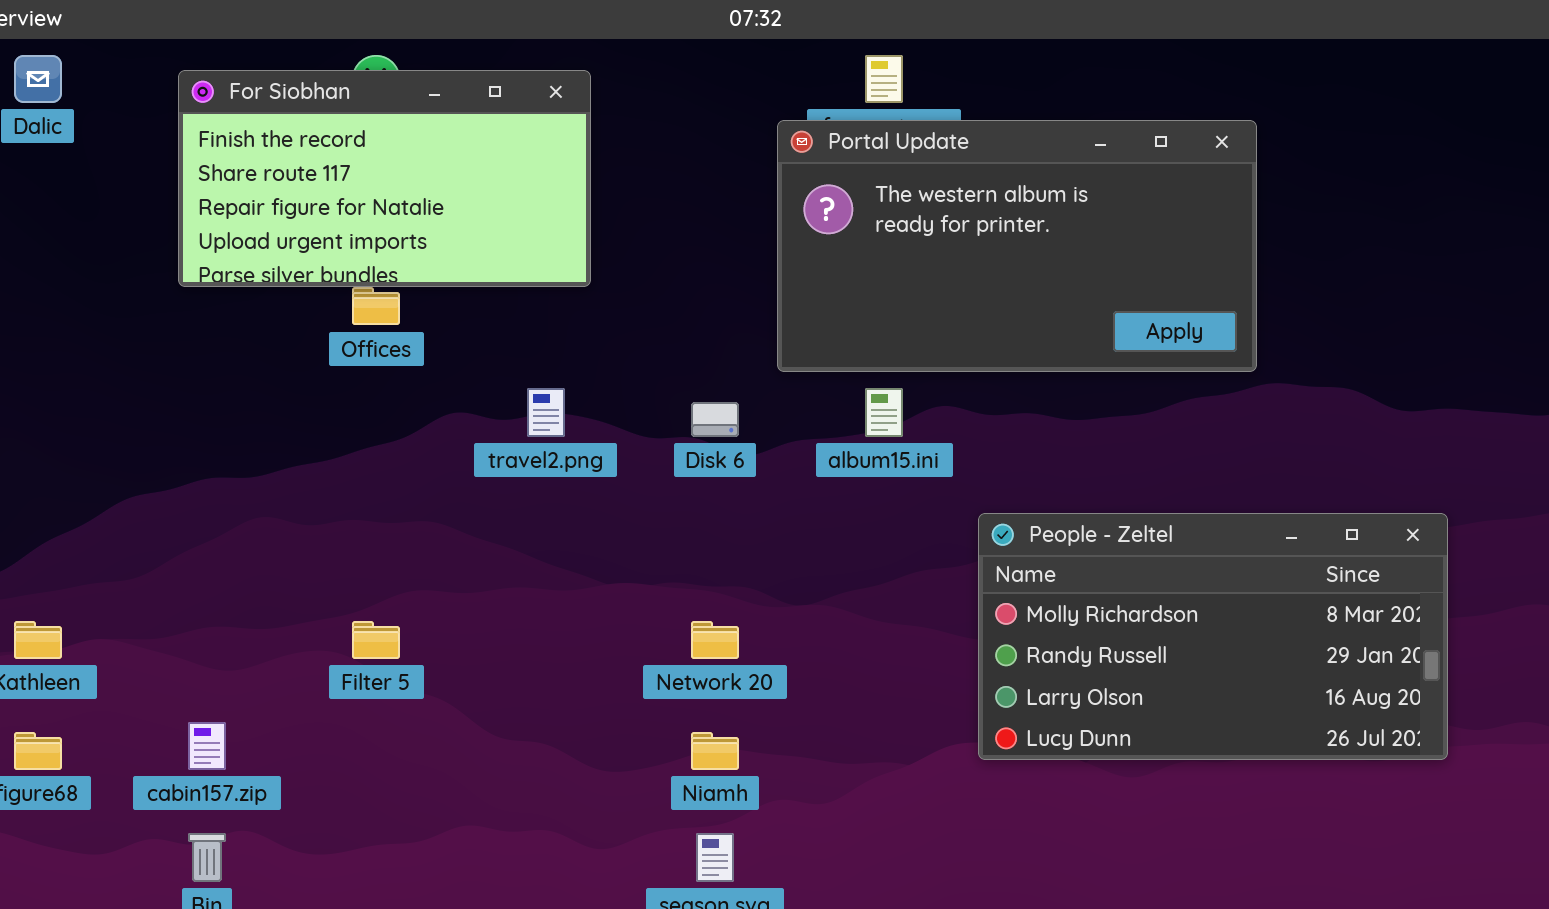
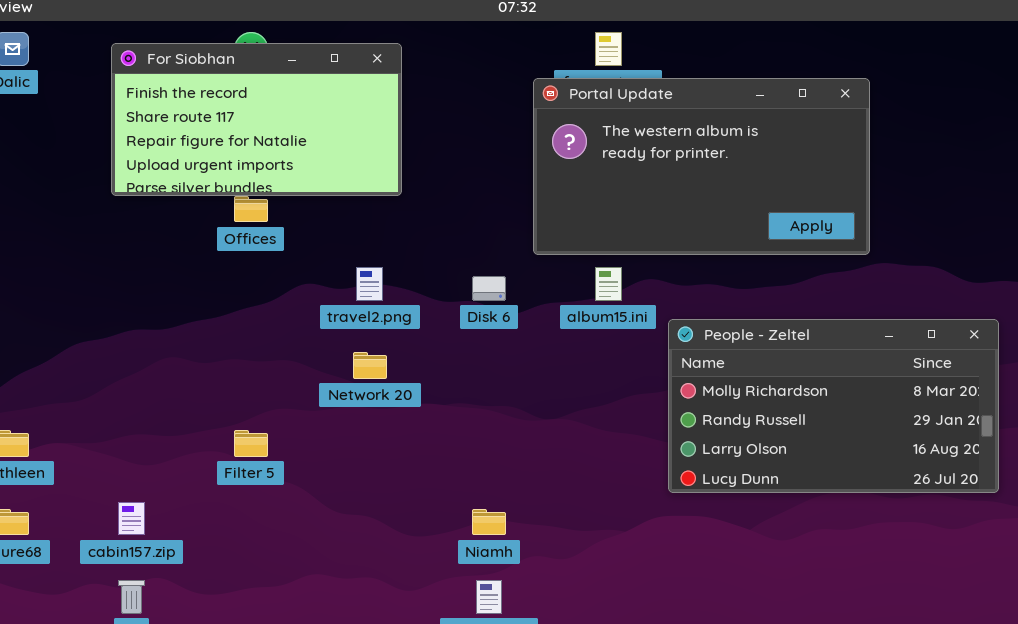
People - Zeltel: [978,513,1448,760] -> [668,319,999,493], moved
Network 20: [691,621,739,659] -> [353,352,387,379], moved

